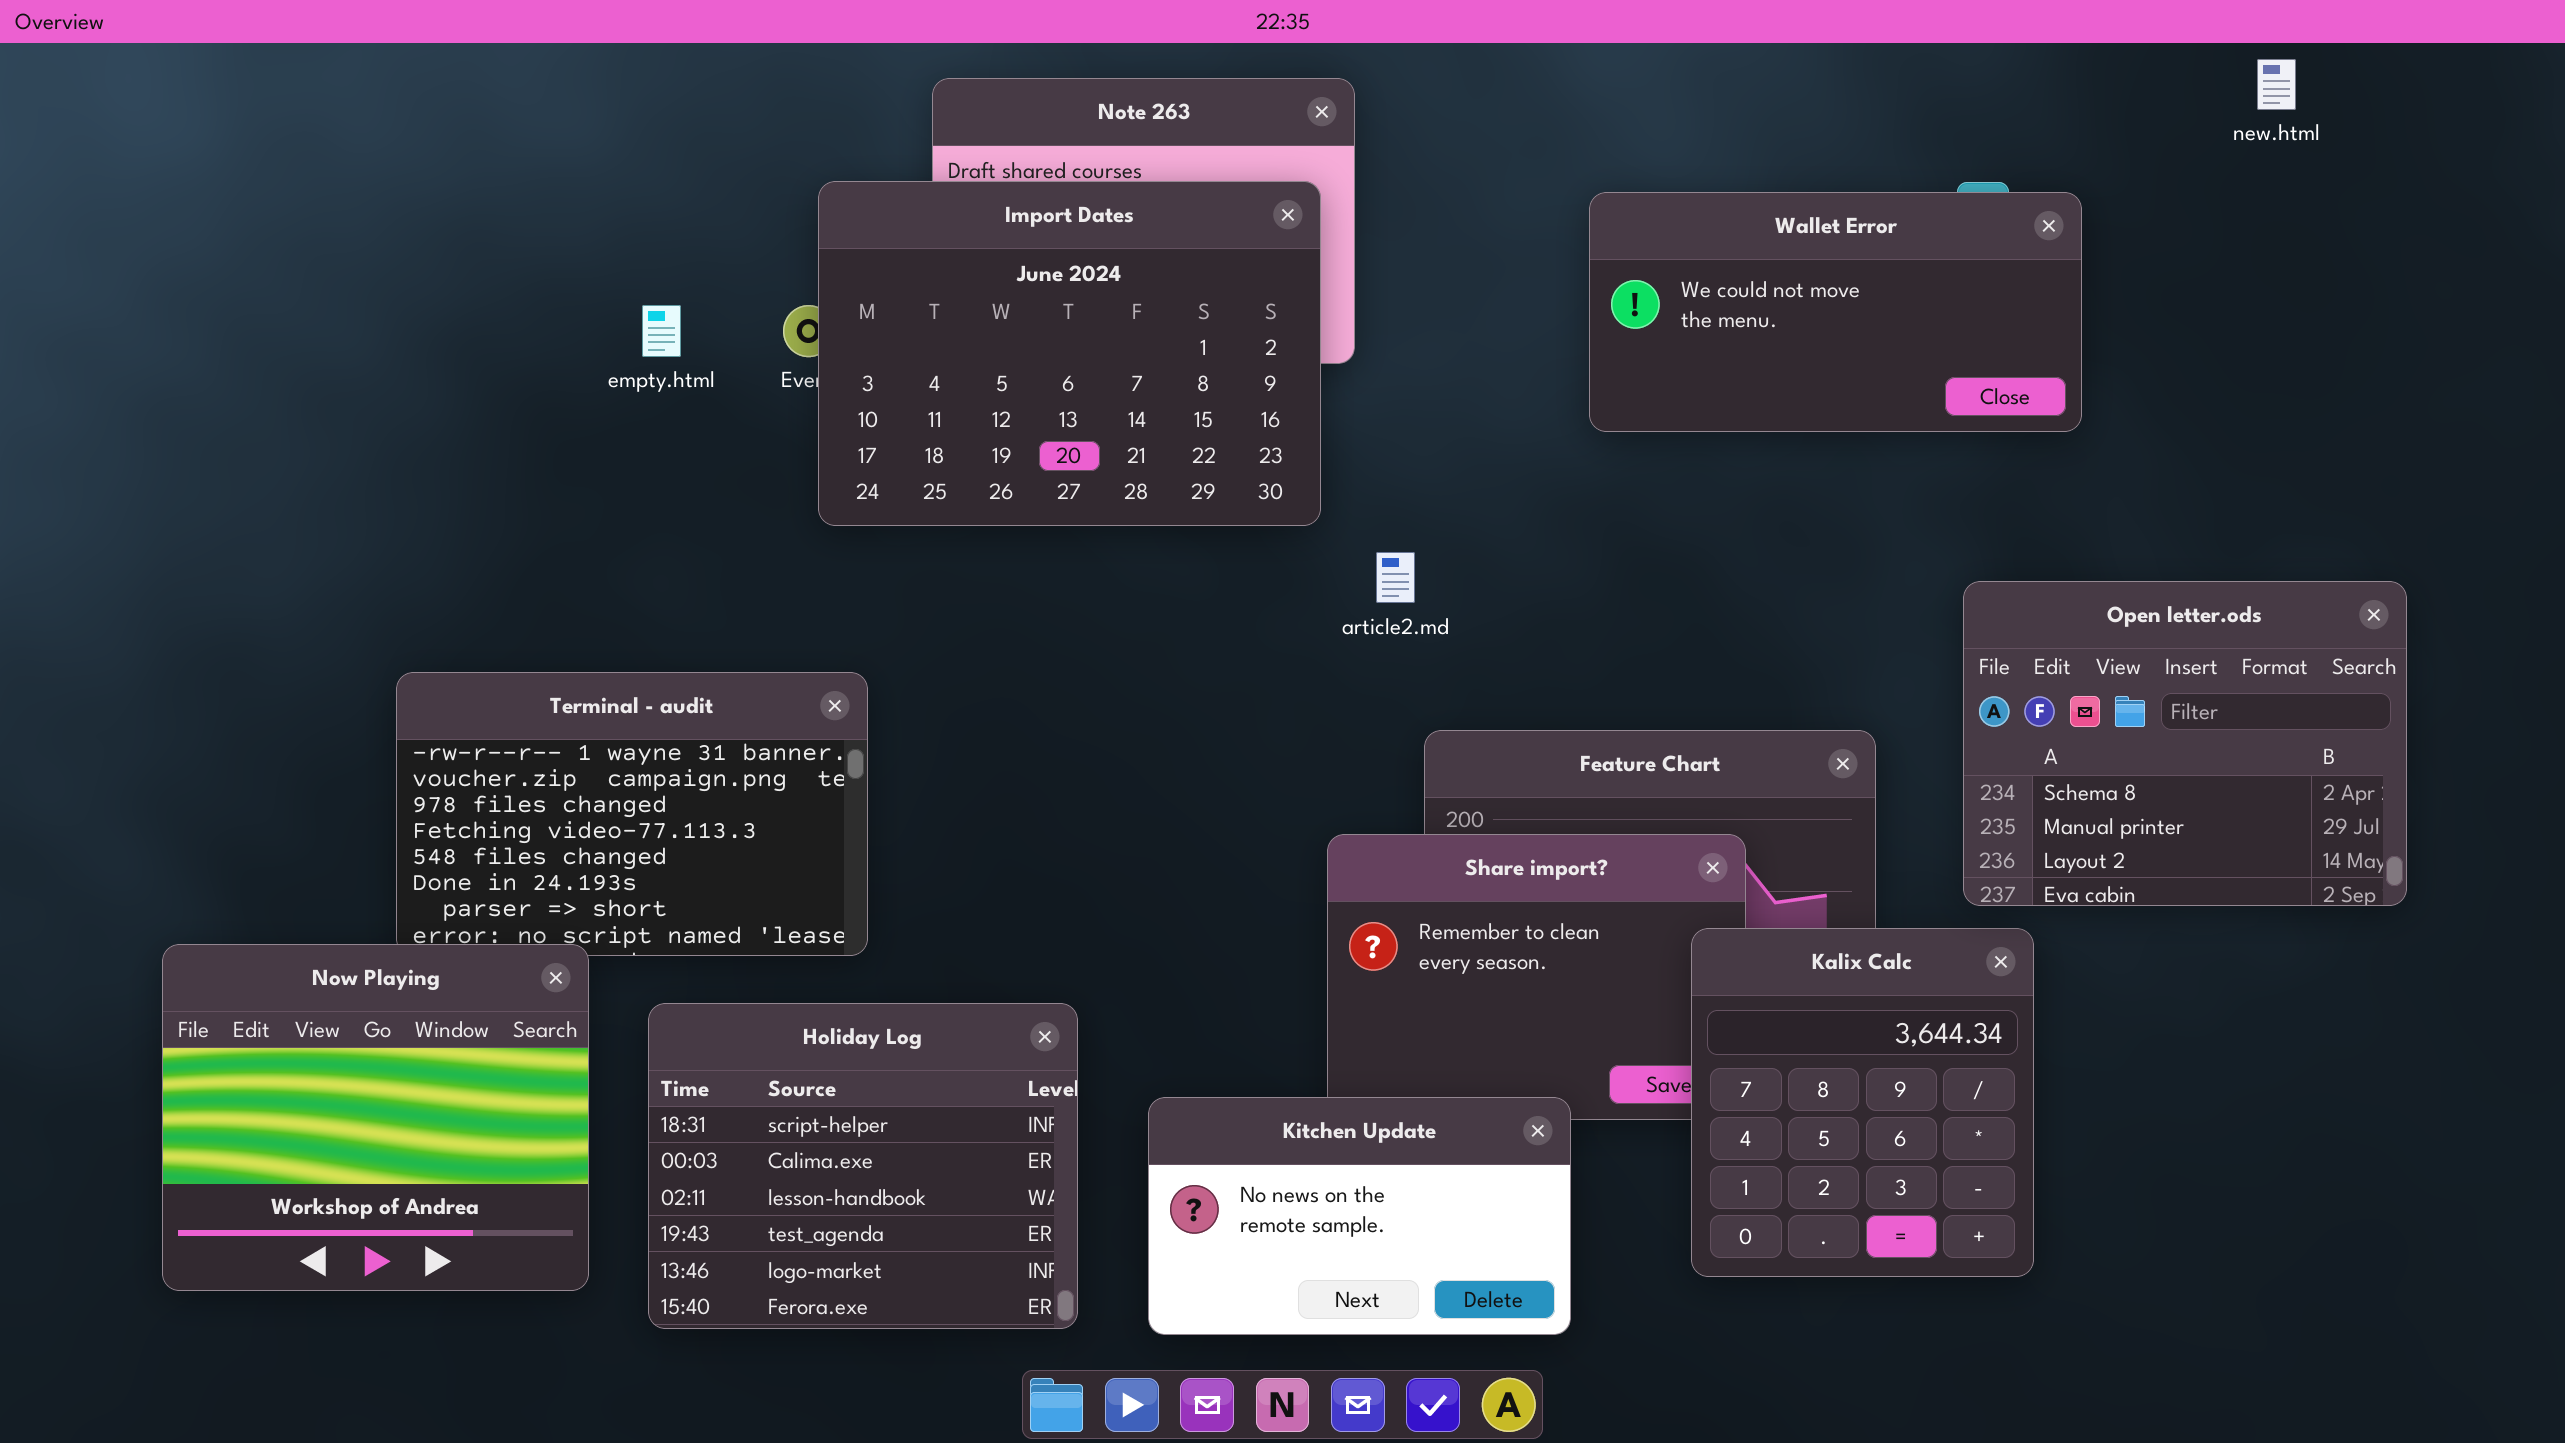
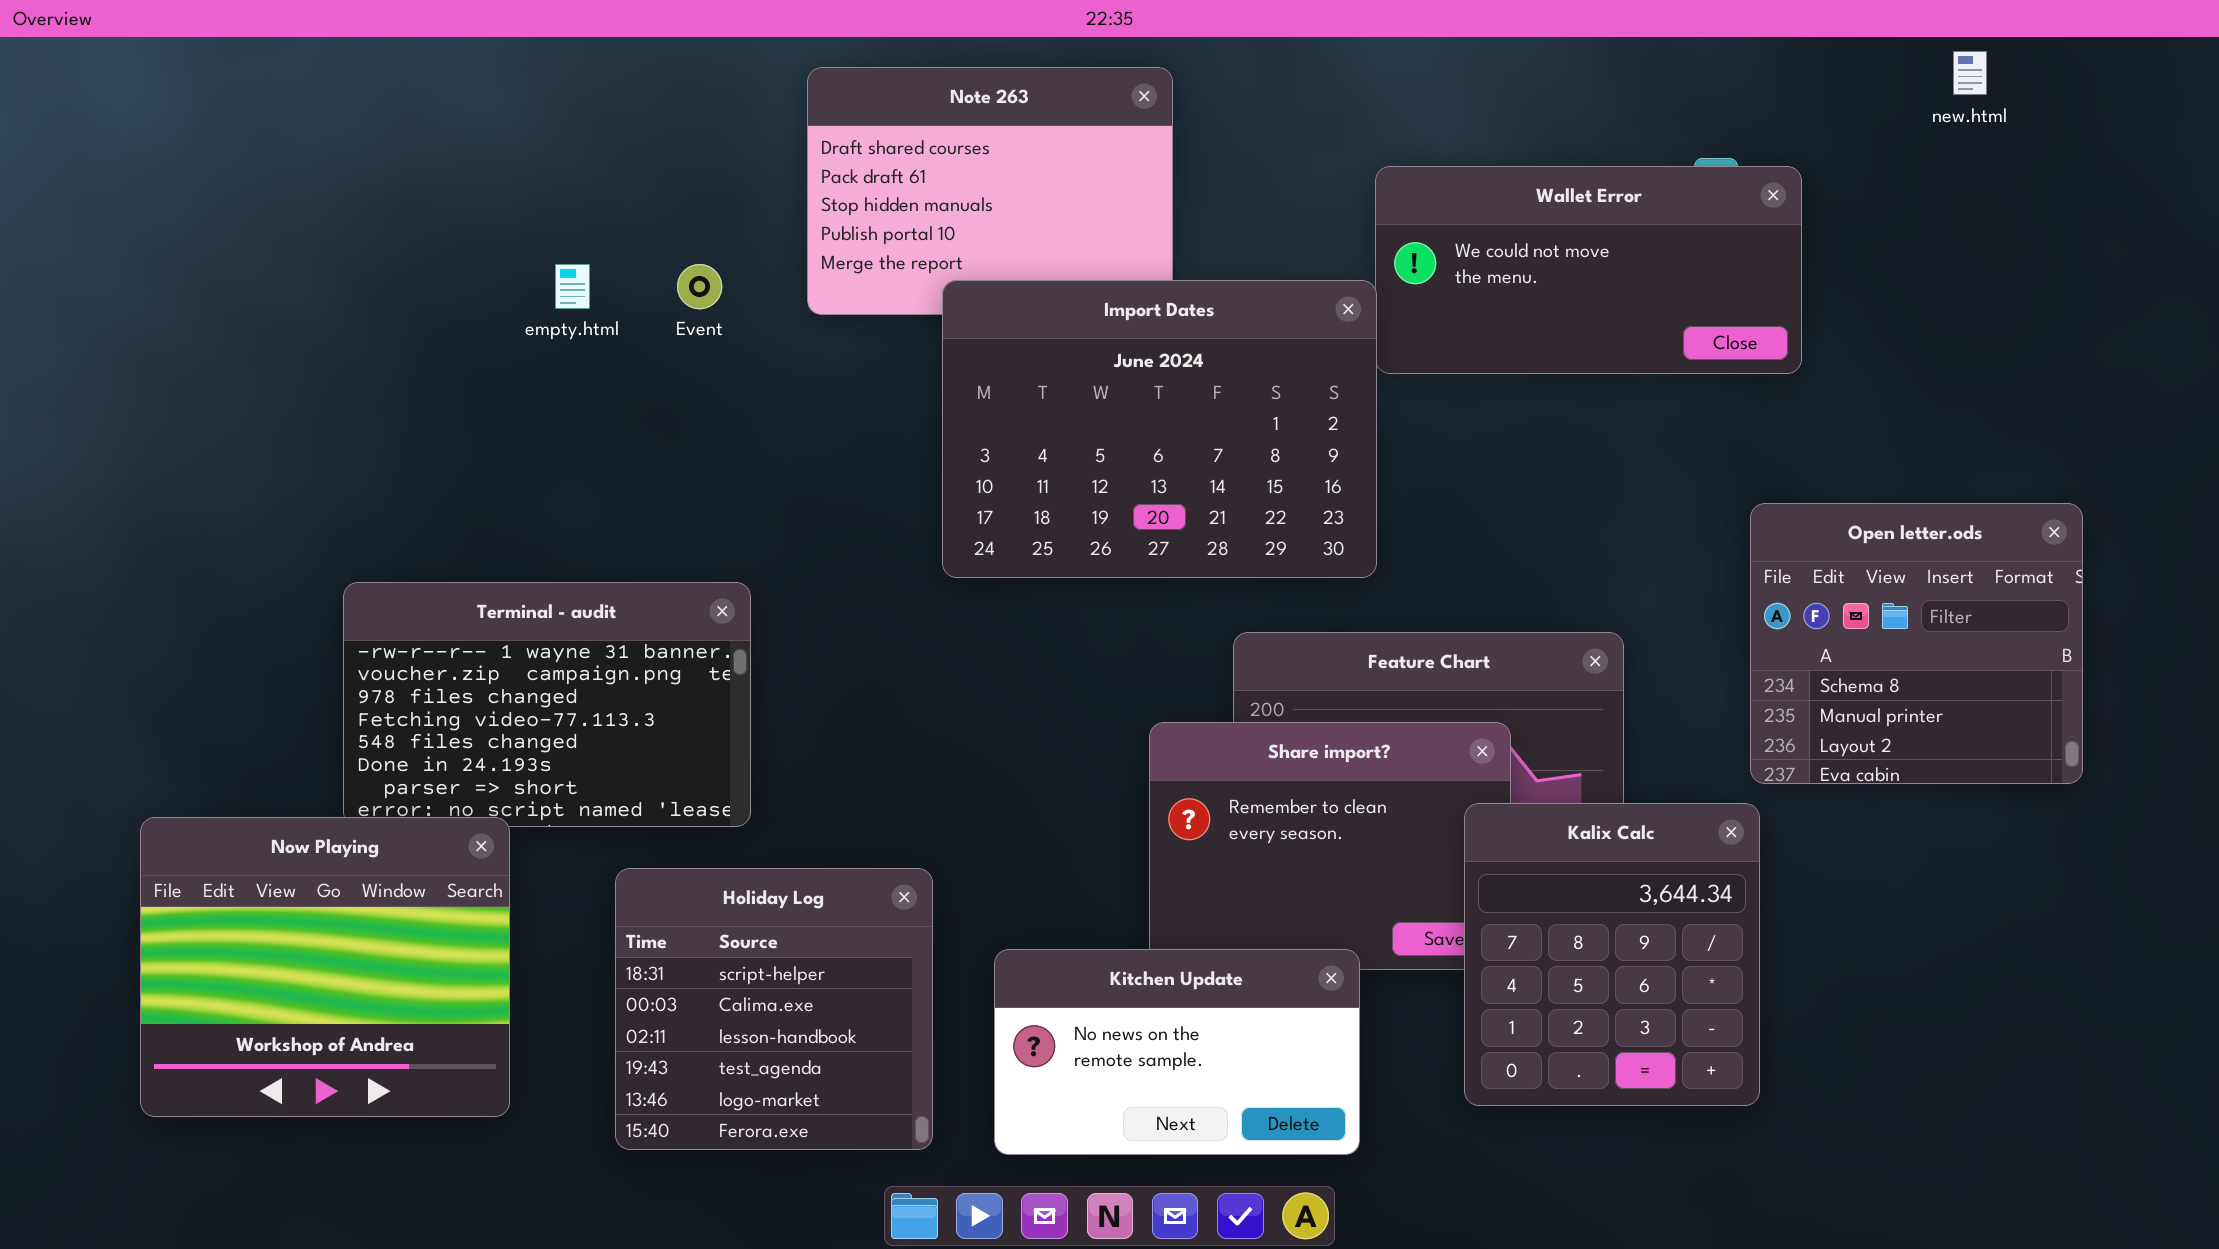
Import Dates: [818,181,1321,526] -> [942,280,1377,578], moved
Open letter.ods: [1963,581,2407,906] -> [1750,503,2083,784], resized
Holiday Log: [648,1003,1078,1329] -> [615,868,933,1150], resized

